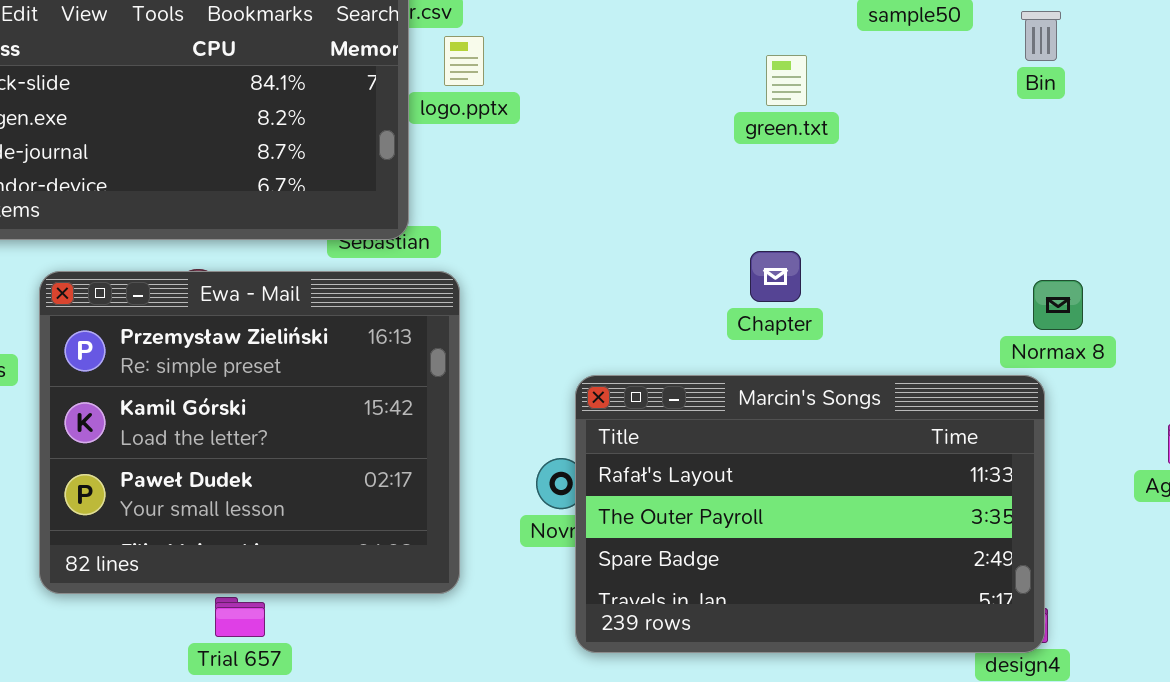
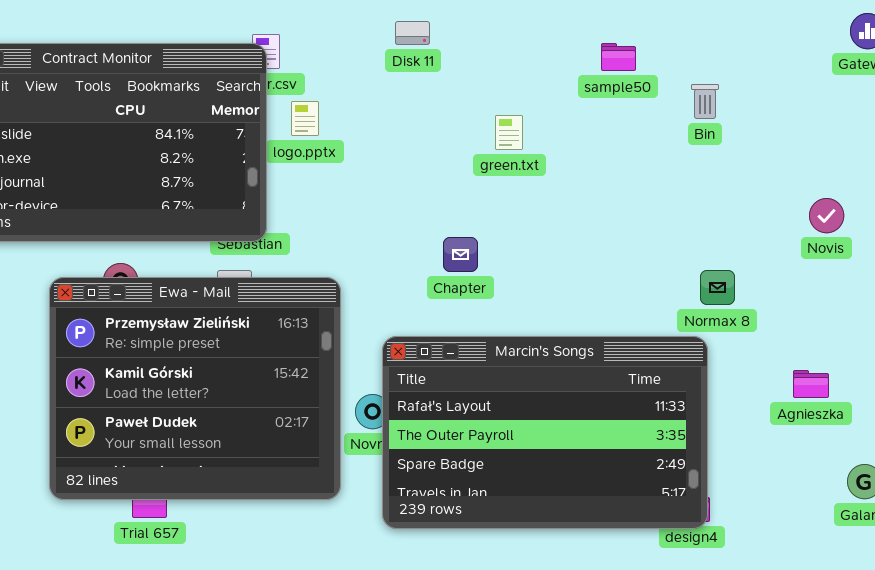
green.txt: [766,55,807,106] -> [495,115,523,150], moved
Chapter: [750,251,801,302] -> [443,237,478,272], moved
Ewa - Mail: [39,271,460,594] -> [49,277,341,500], moved

